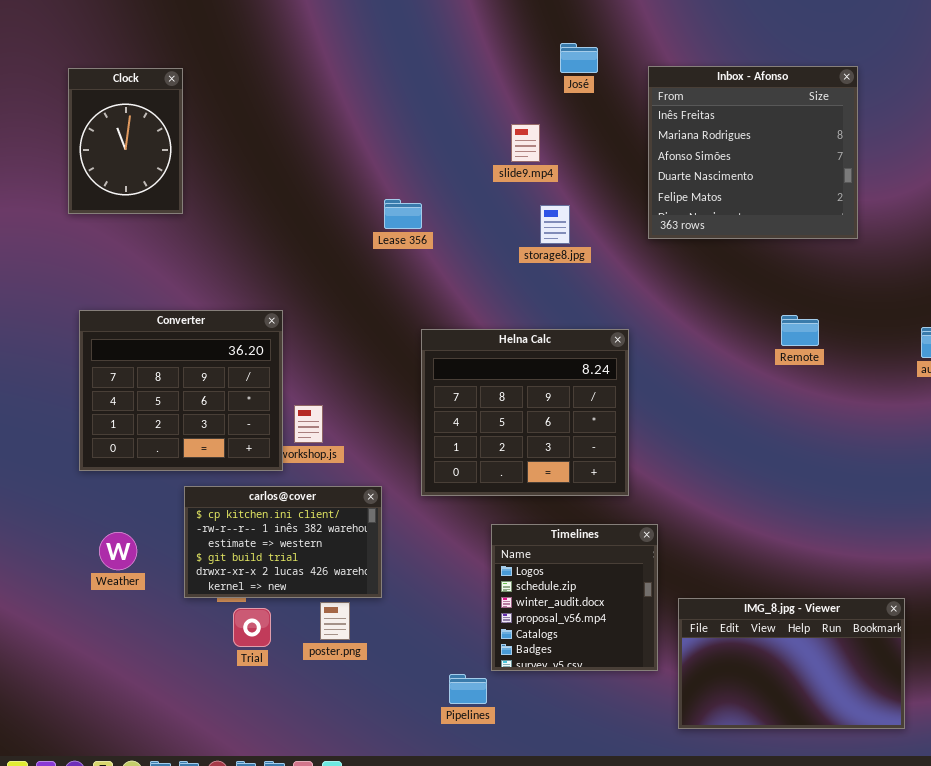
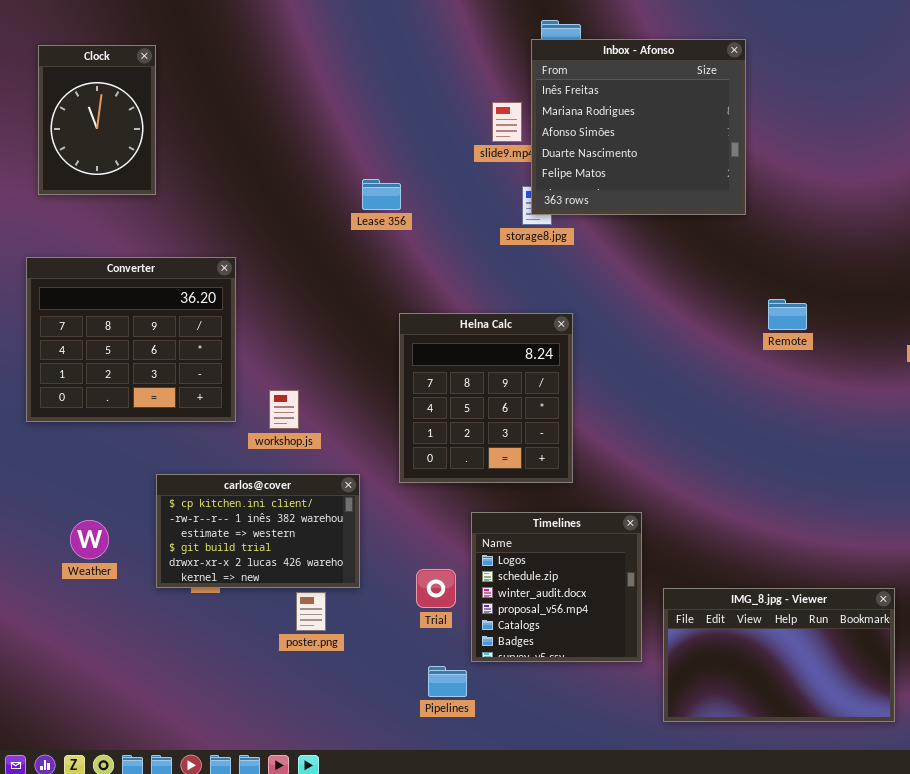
Inbox - Afonso: [648,66,858,239] -> [531,39,746,215], moved
Converter: [79,310,283,471] -> [26,257,236,422], moved
Helna Calc: [421,329,629,496] -> [399,313,573,483], resized
Trial: [233,608,271,647] -> [416,569,456,608], moved

